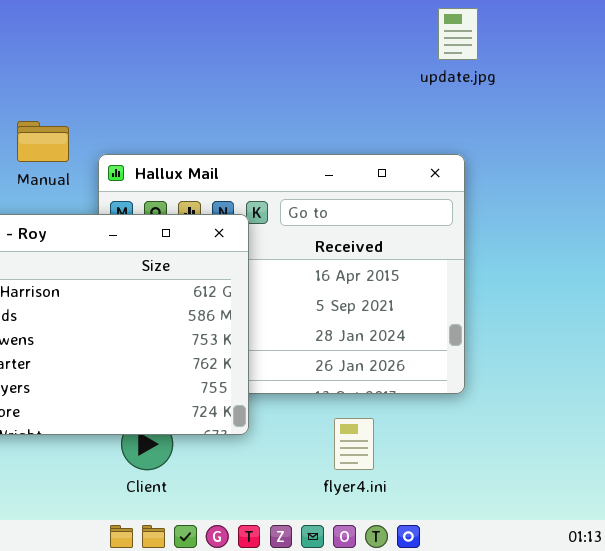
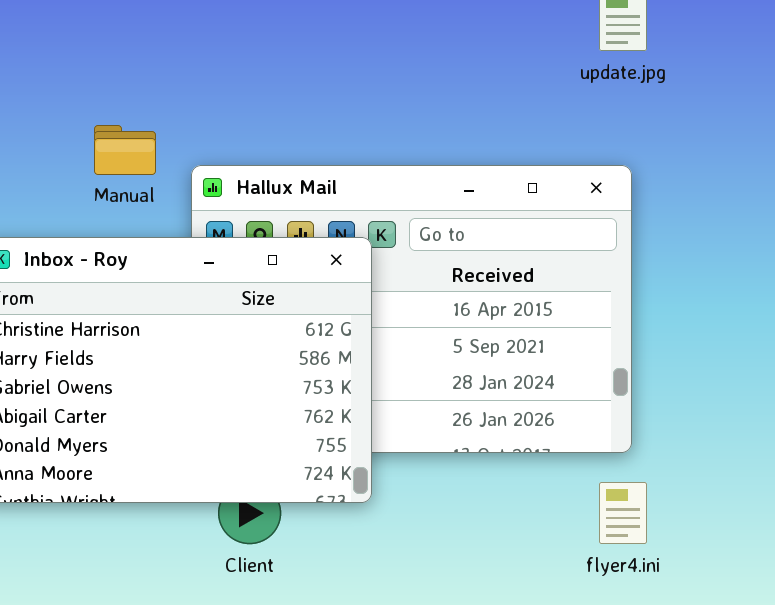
flyer4.ini: [334,418,374,470] -> [599,482,647,544], moved

